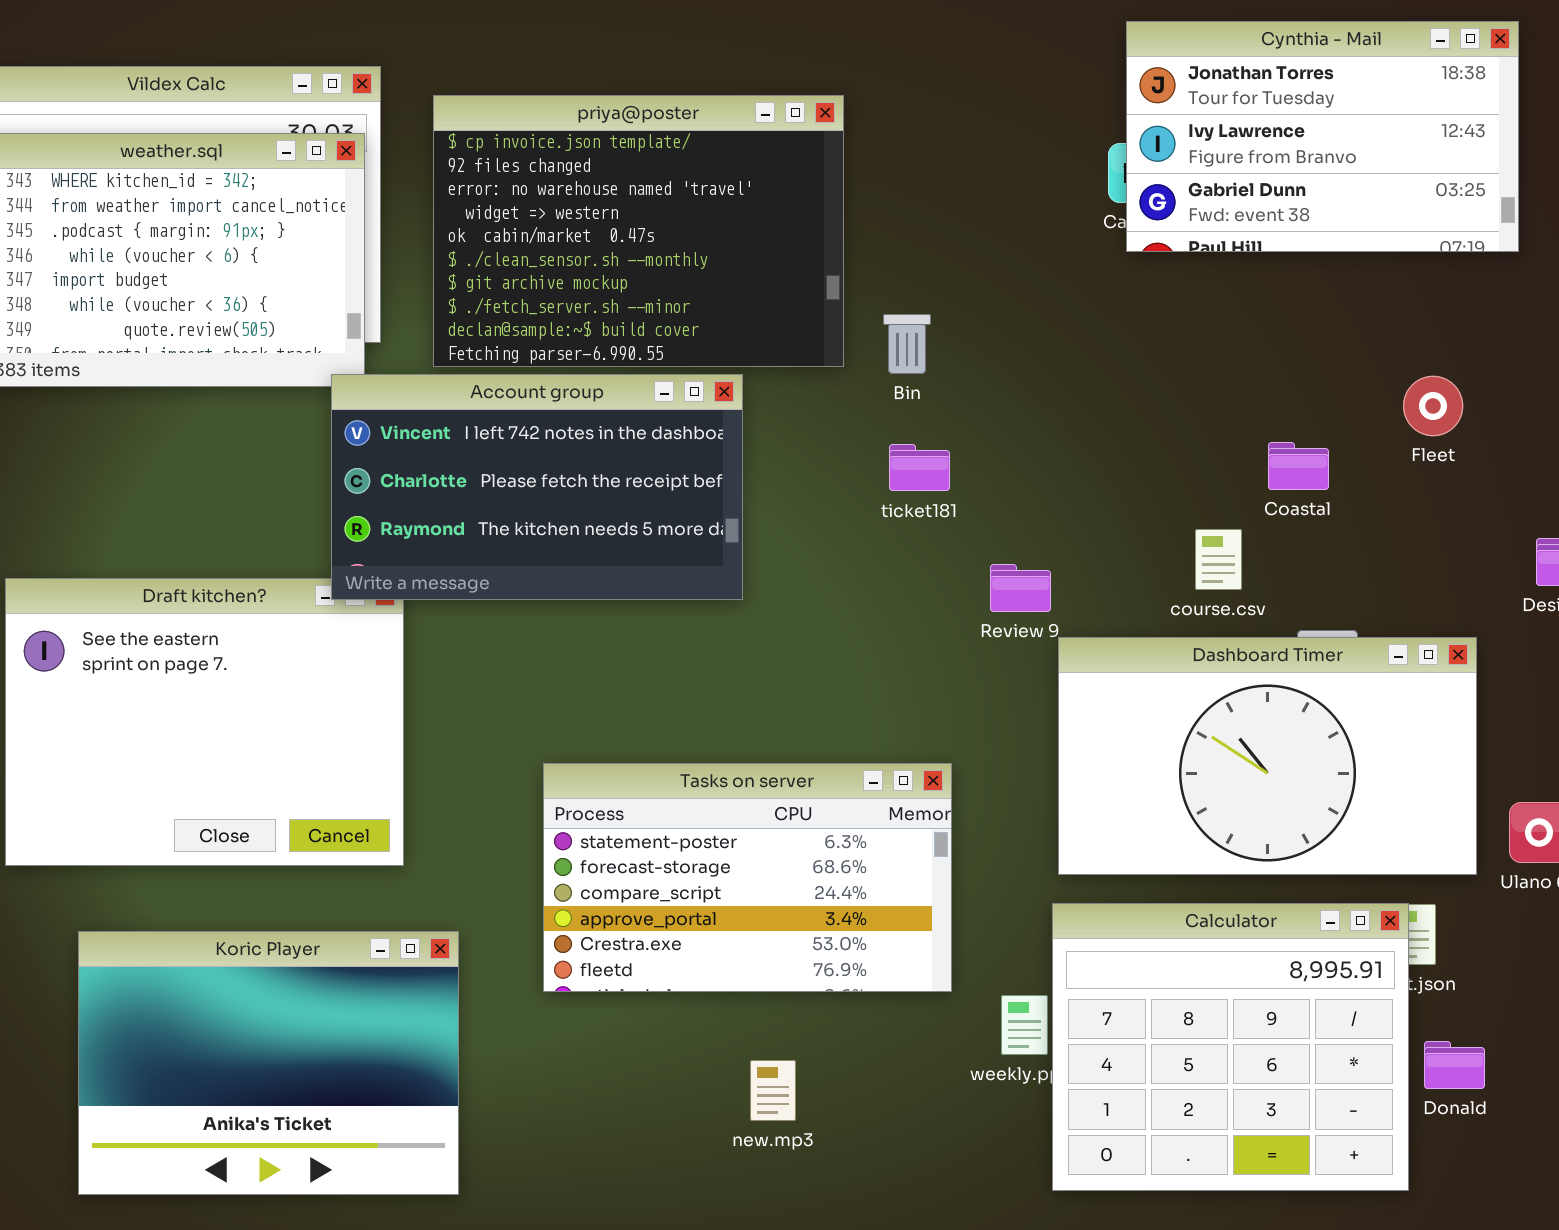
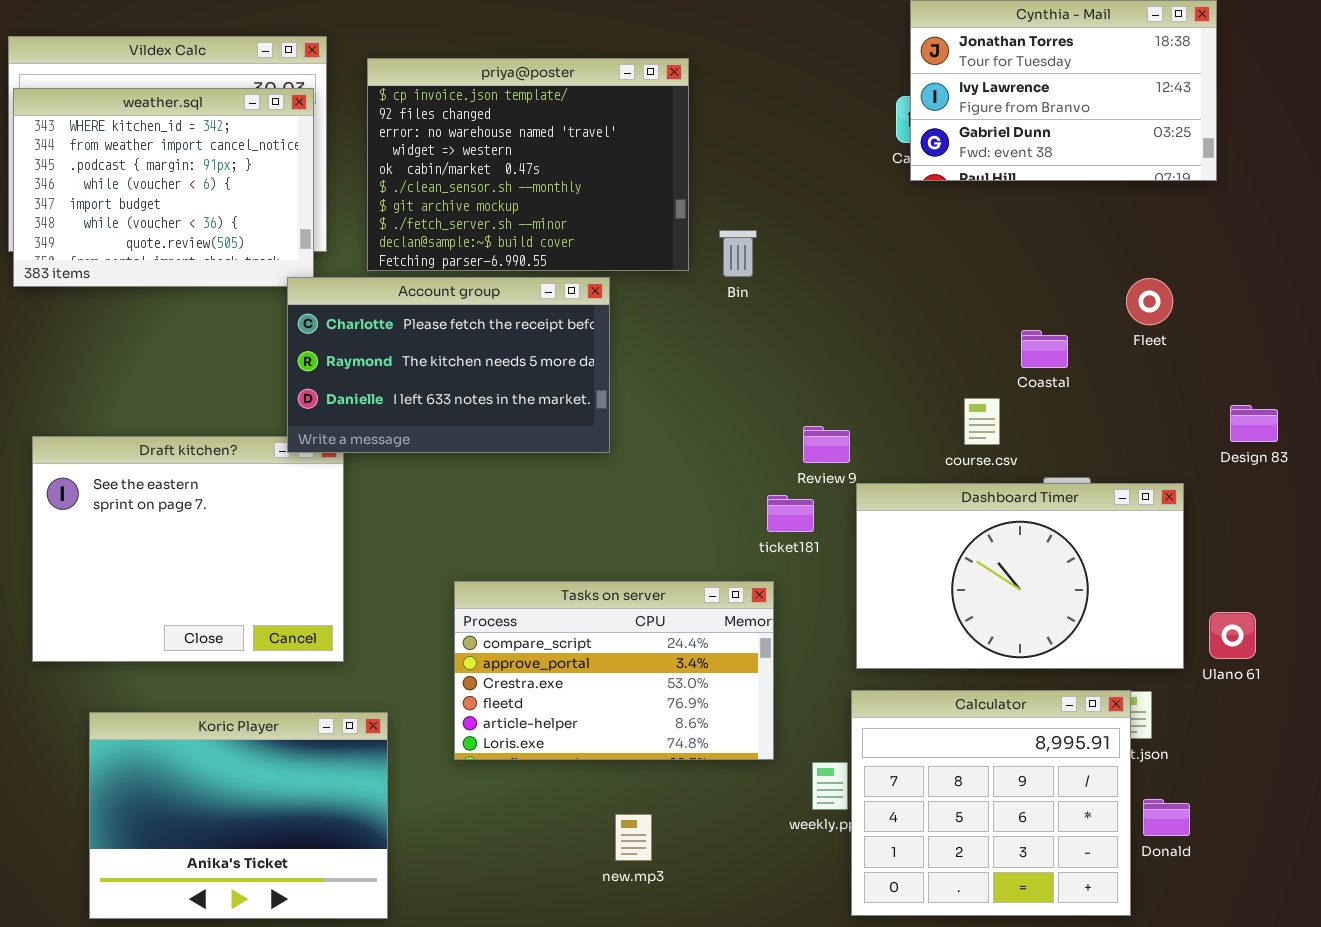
Account group: [331,374,743,600] -> [287,277,610,453], scrolled down 1 row
ticket181: [889,444,950,491] -> [767,495,814,532], moved
Tasks on server: [543,763,952,992] -> [454,581,774,760], scrolled down 2 rows

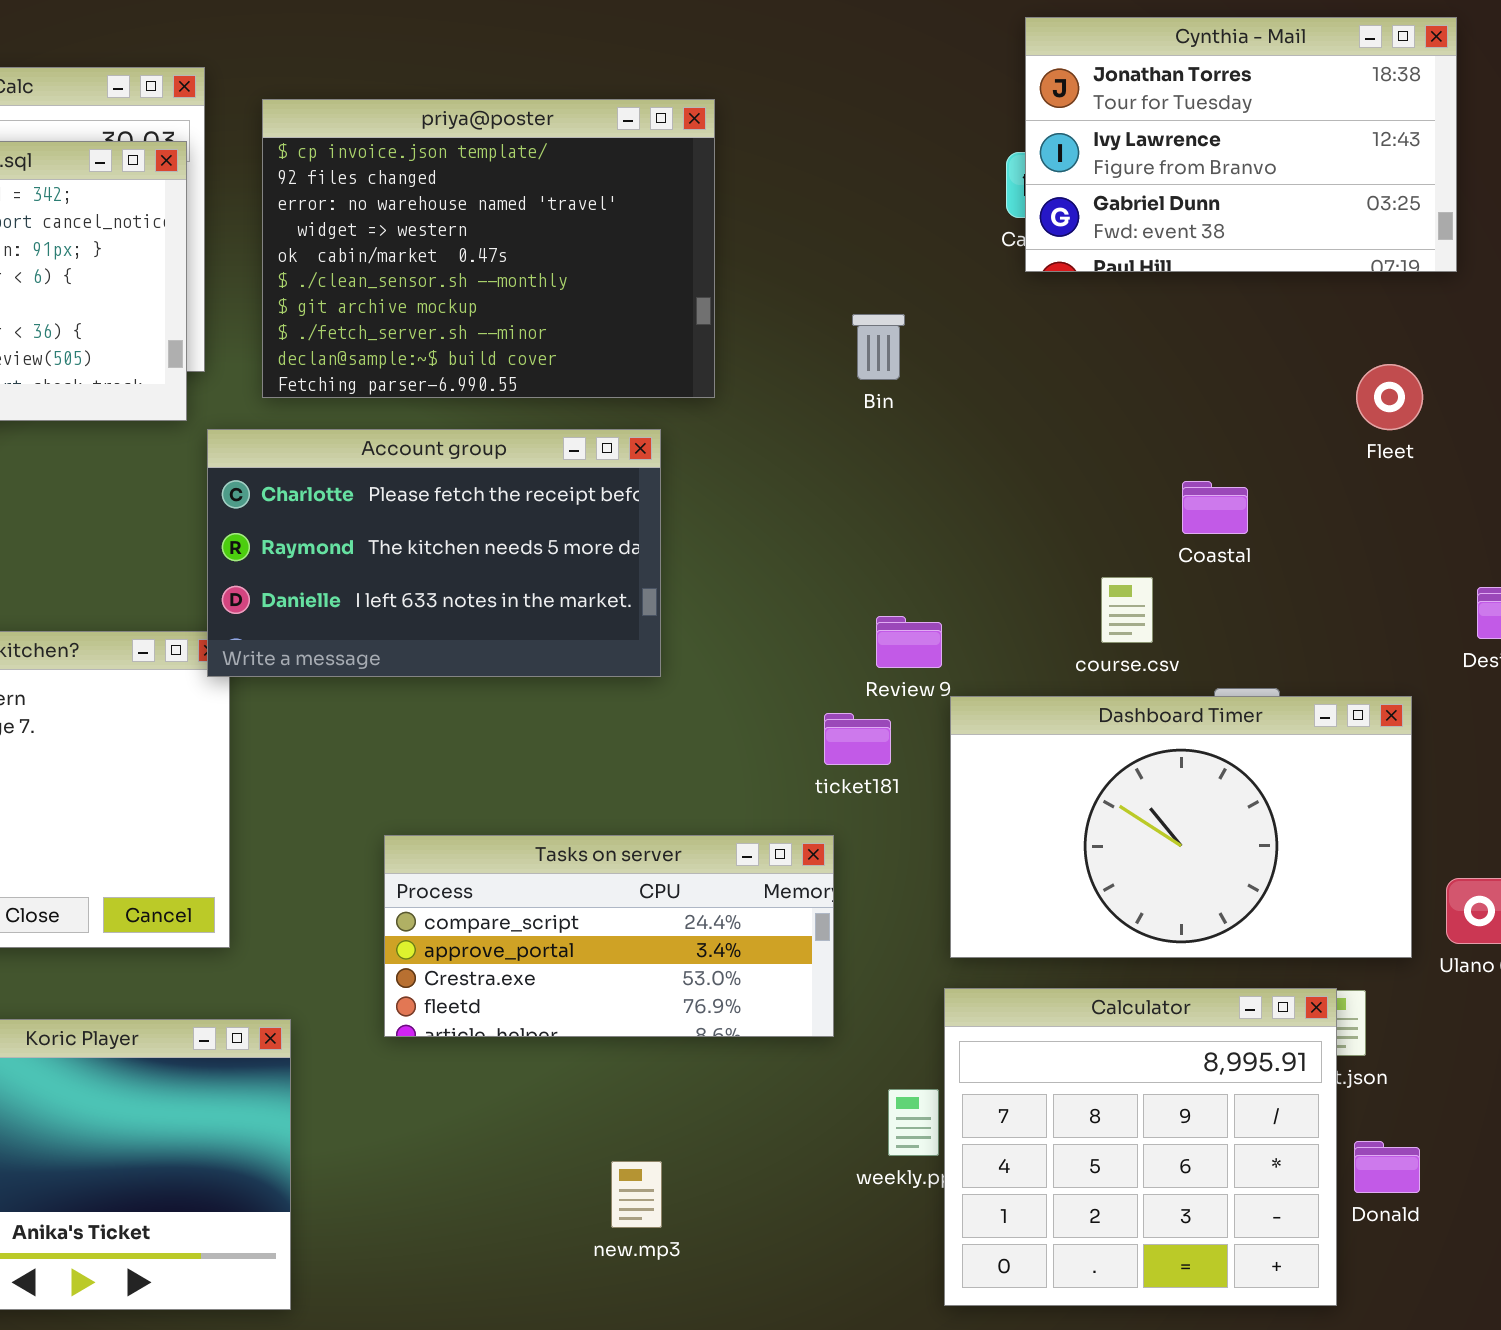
Bin: [719,230,757,277] -> [852,314,905,380], moved
Account group: [287,277,610,453] -> [207,429,661,677], moved
Fleet: [1126,278,1173,325] -> [1356,364,1423,430], moved
Tasks on server: [454,581,774,760] -> [384,835,834,1037], resized

